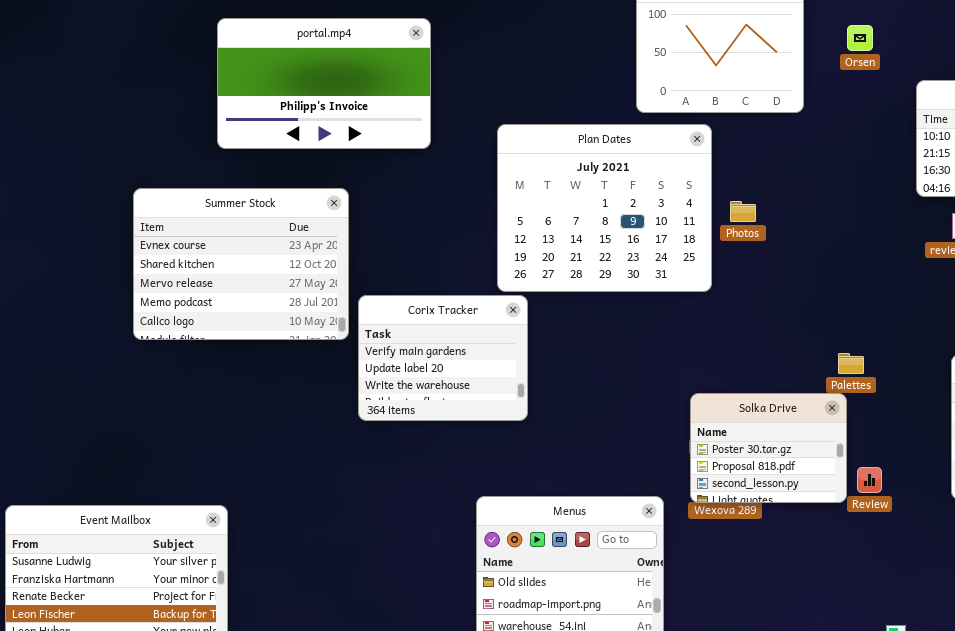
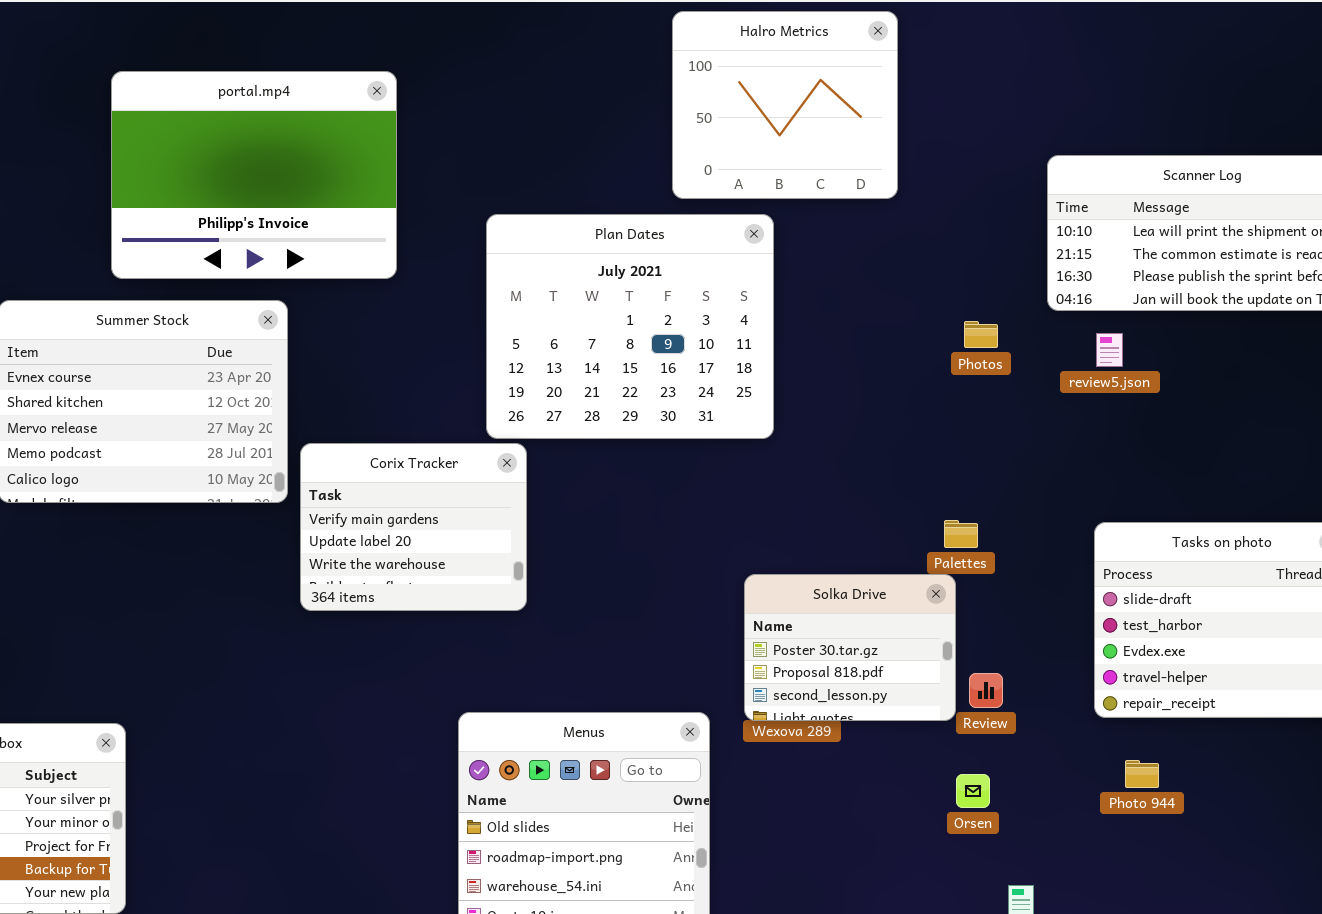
portal.mp4: [217,18,431,149] -> [111,71,397,279], resized
Orsen: [847,25,873,51] -> [956,774,990,808], moved
Photos: [730,201,756,222] -> [964,321,998,348], moved

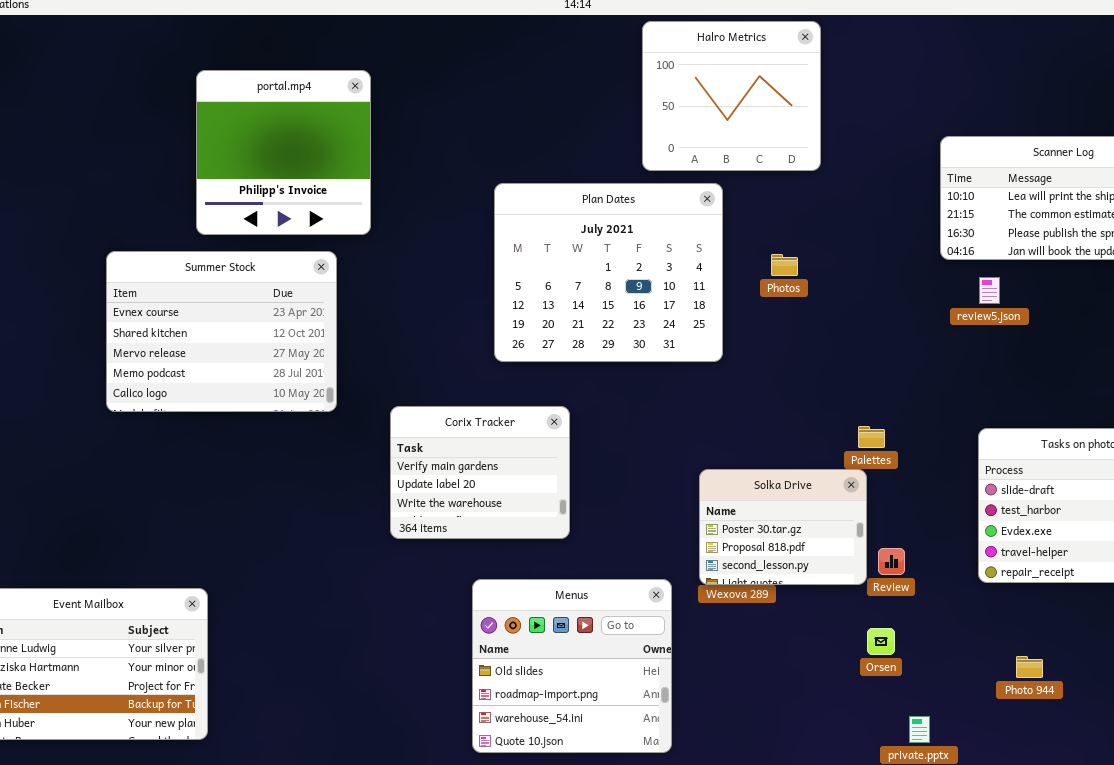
portal.mp4: [111,71,397,279] -> [196,70,371,235], resized
Photos: [964,321,998,348] -> [771,254,798,276], moved
Corix Tracker: [300,443,527,611] -> [390,406,570,539], moved
Photo 944: [1125,760,1159,788] -> [1016,656,1043,678], moved

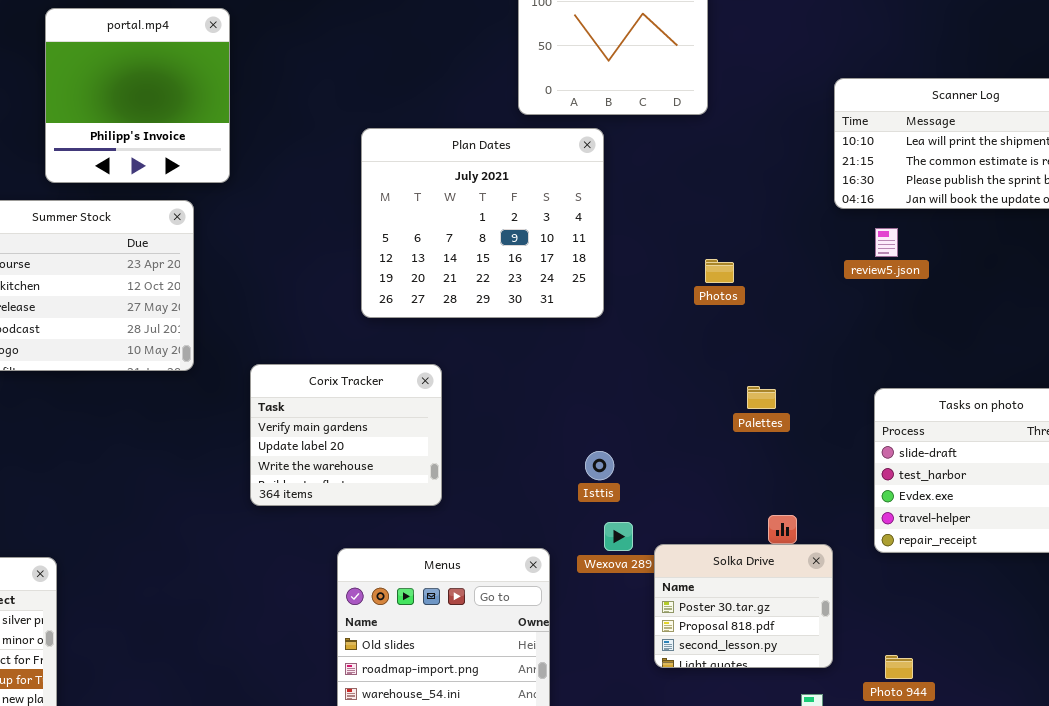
Photos: [771,254,798,276] -> [705,259,734,283], moved
Solka Drive: [699,469,867,585] -> [654,544,833,668], moved
Photo 944: [1016,656,1043,678] -> [885,655,913,679], moved

